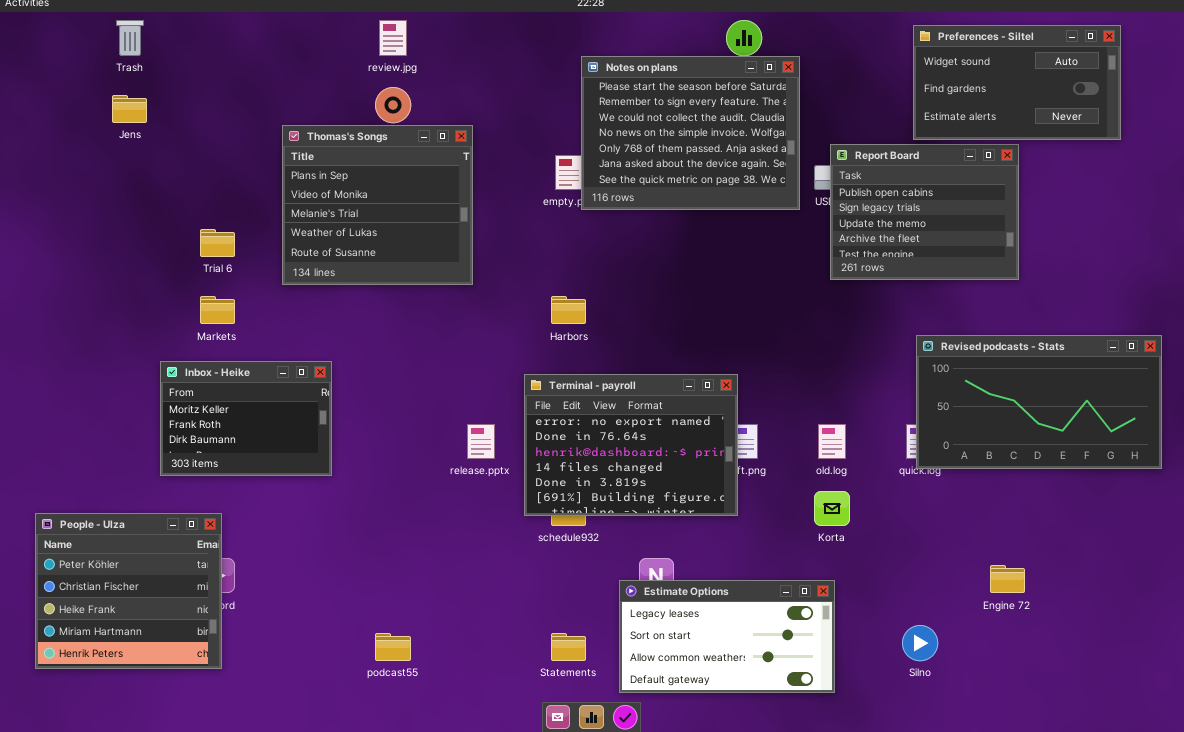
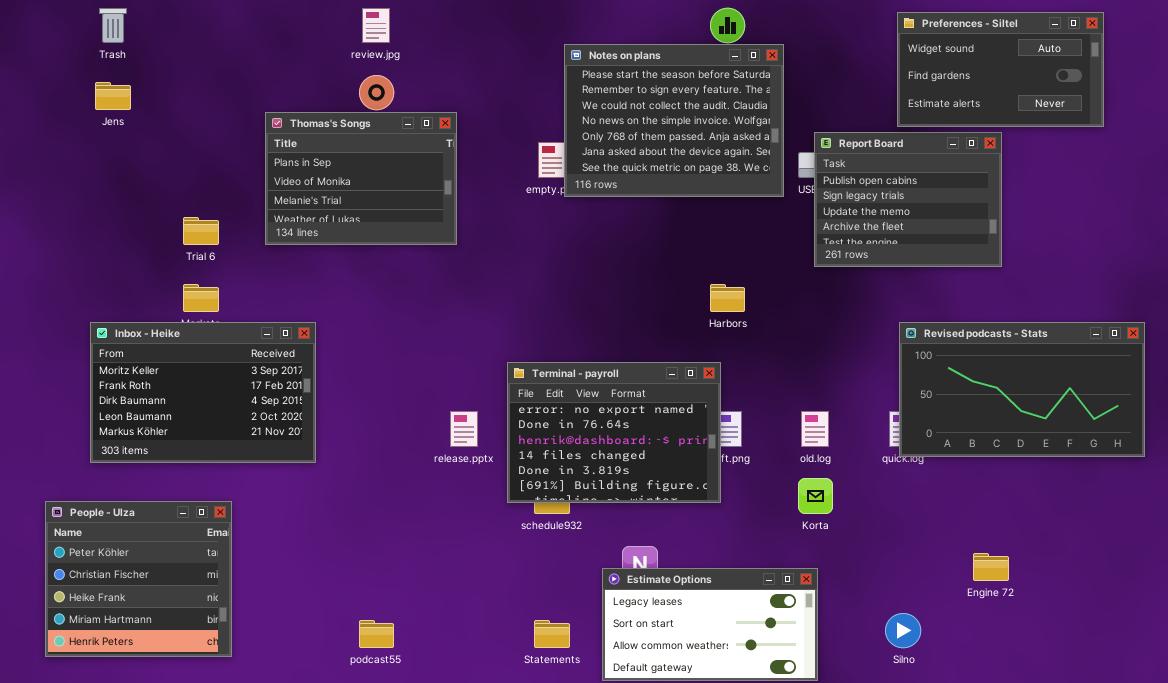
Thomas's Songs: [282,125,473,285] -> [265,112,457,245], resized
Harbors: [551,296,586,324] -> [710,284,745,312], moved
Inbox - Heike: [160,361,332,476] -> [90,322,316,463], resized
People - Ulza: [35,513,222,669] -> [45,501,232,657], moved

